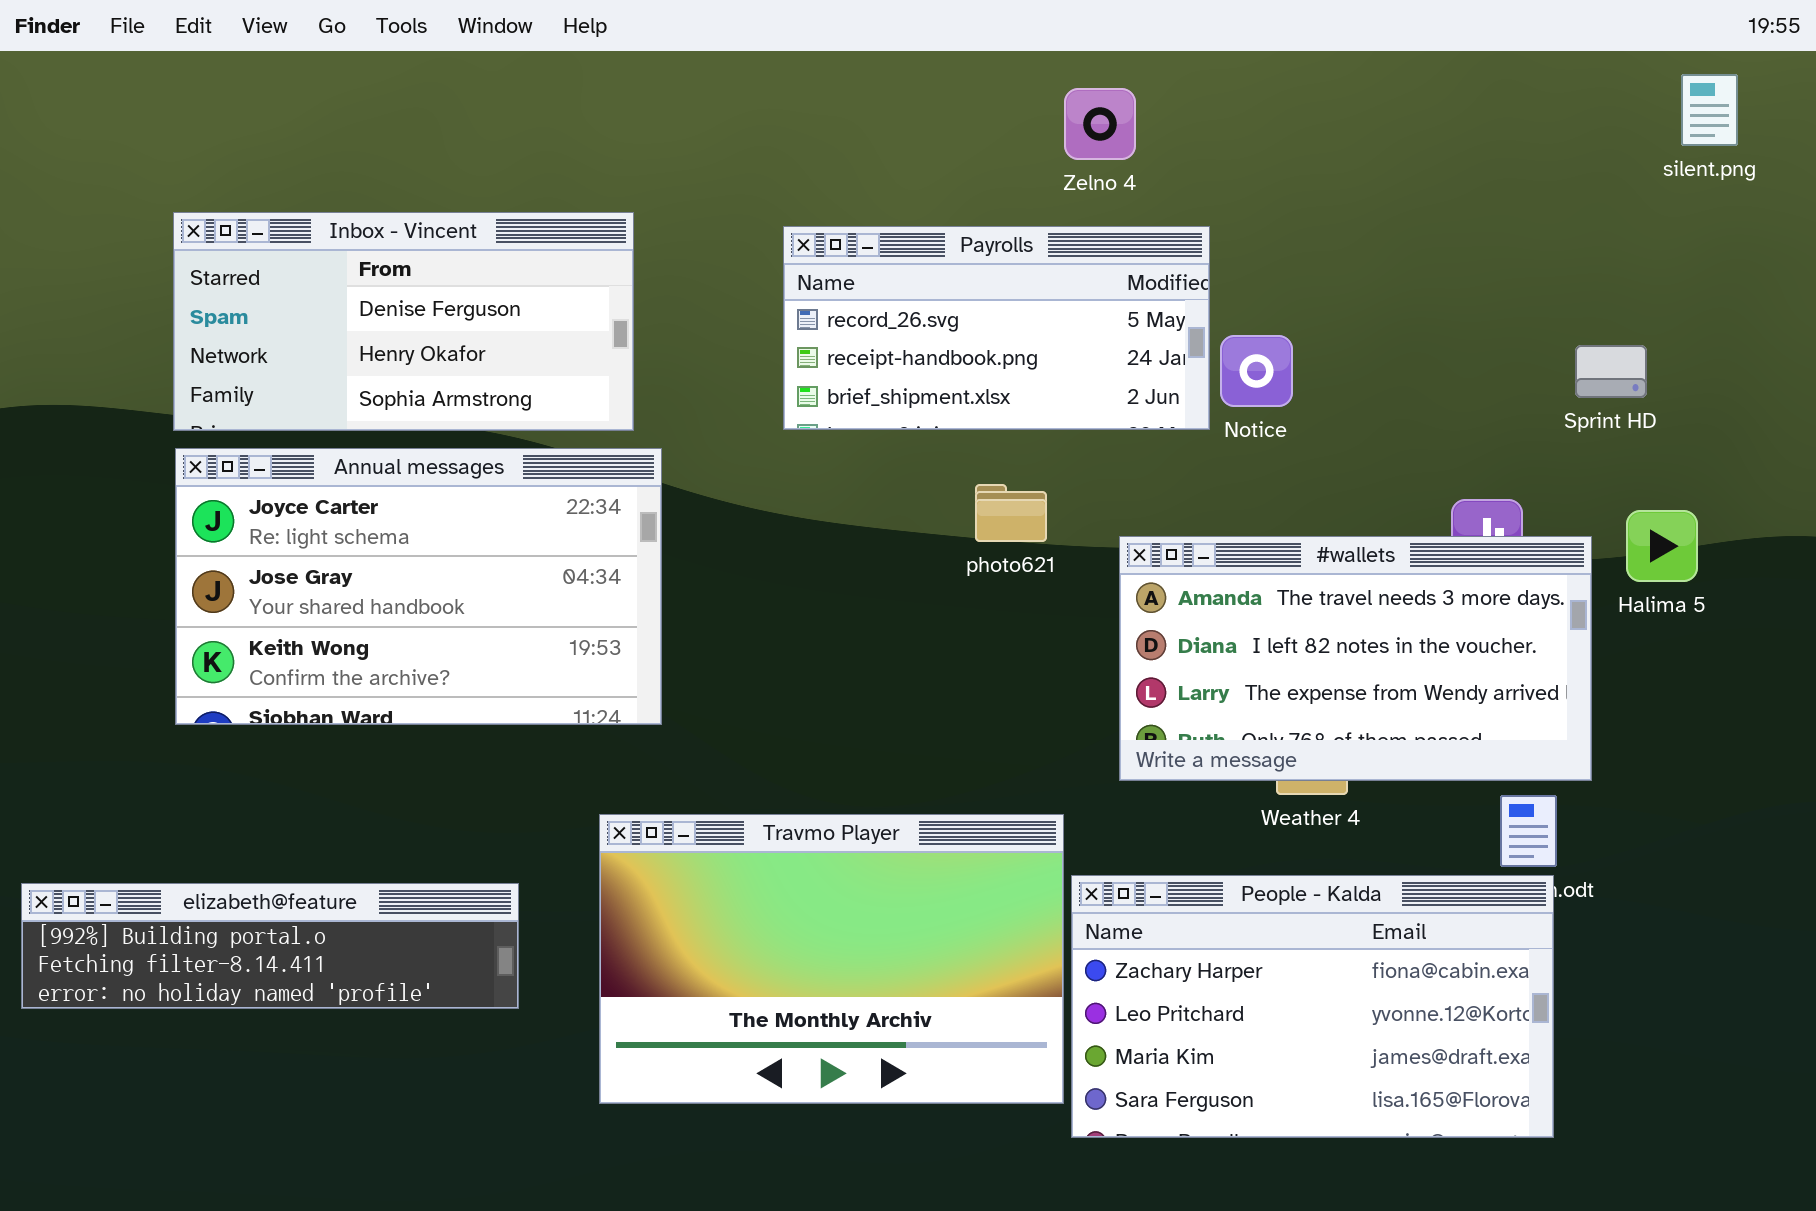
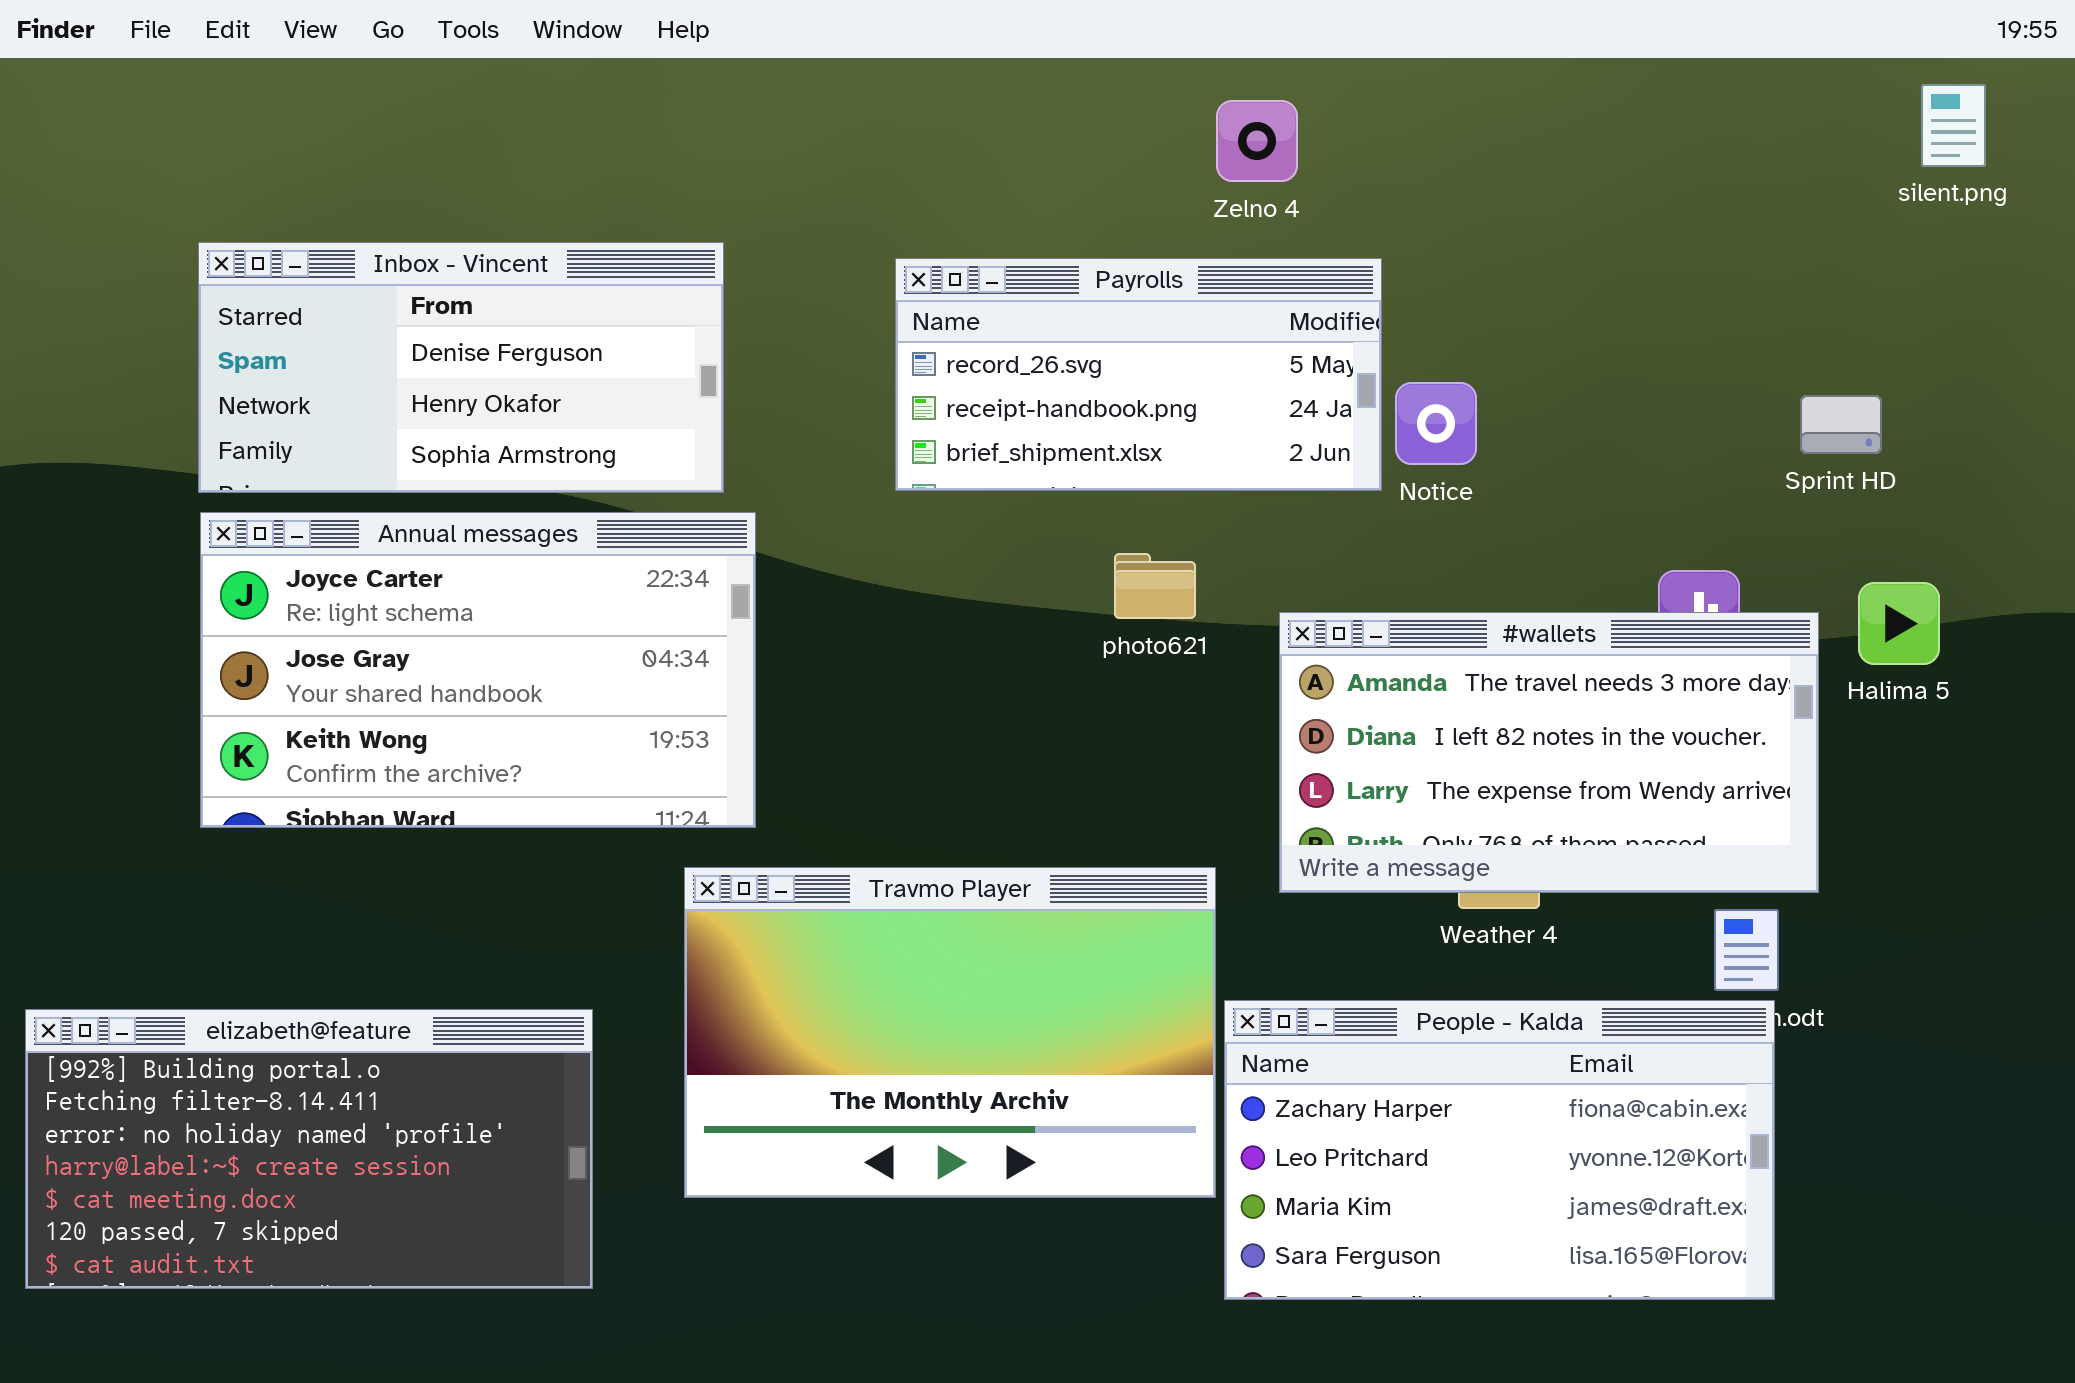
Travmo Player: [599,814,1064,1104] -> [684,867,1216,1198], moved
elizabeth@feature: [21,883,519,1009] -> [25,1009,593,1289], resized

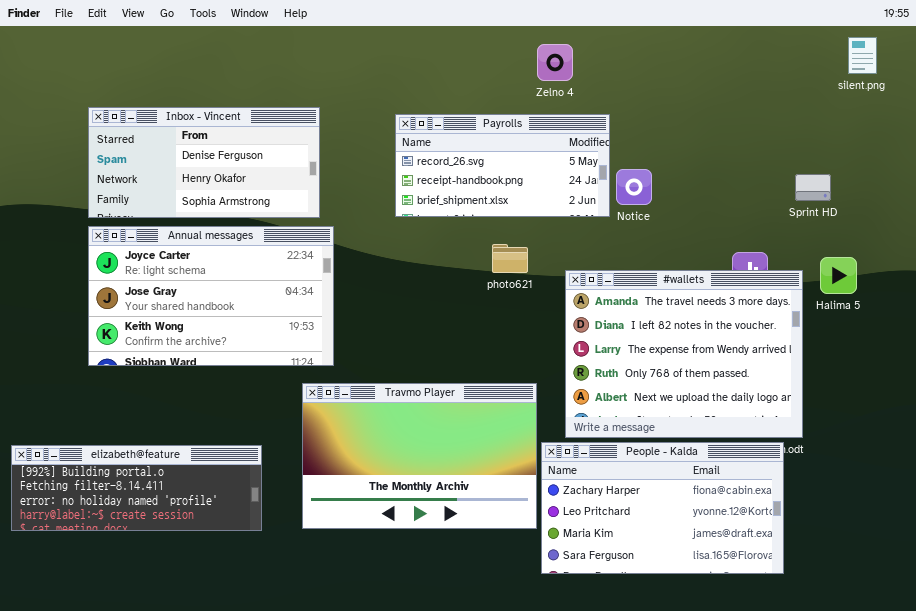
#wallets: [1279,612,1819,893] -> [565,270,803,438], resized
elizabeth@feature: [25,1009,593,1289] -> [11,445,262,531], resized

